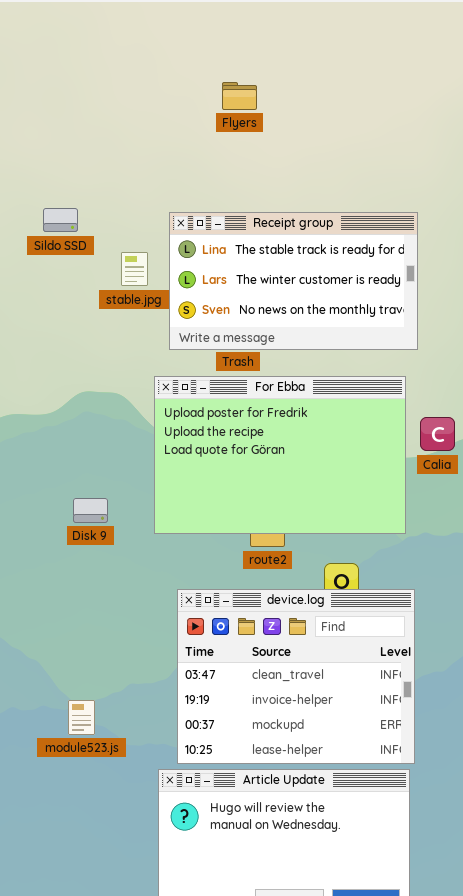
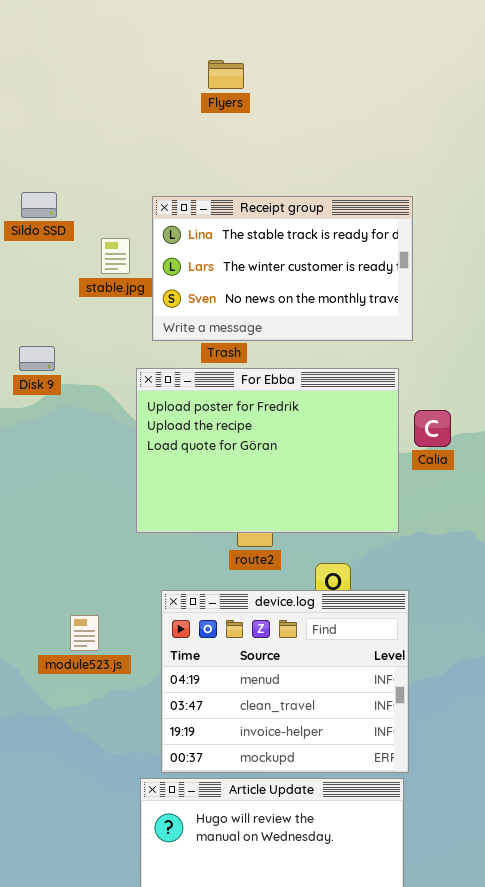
Disk 9: [73,498,108,523] -> [19,346,55,371], moved
device.log: [177,589,415,764] -> [161,590,409,773], scrolled up 1 row
module523.js: [68,700,95,735] -> [70,615,99,651], moved

